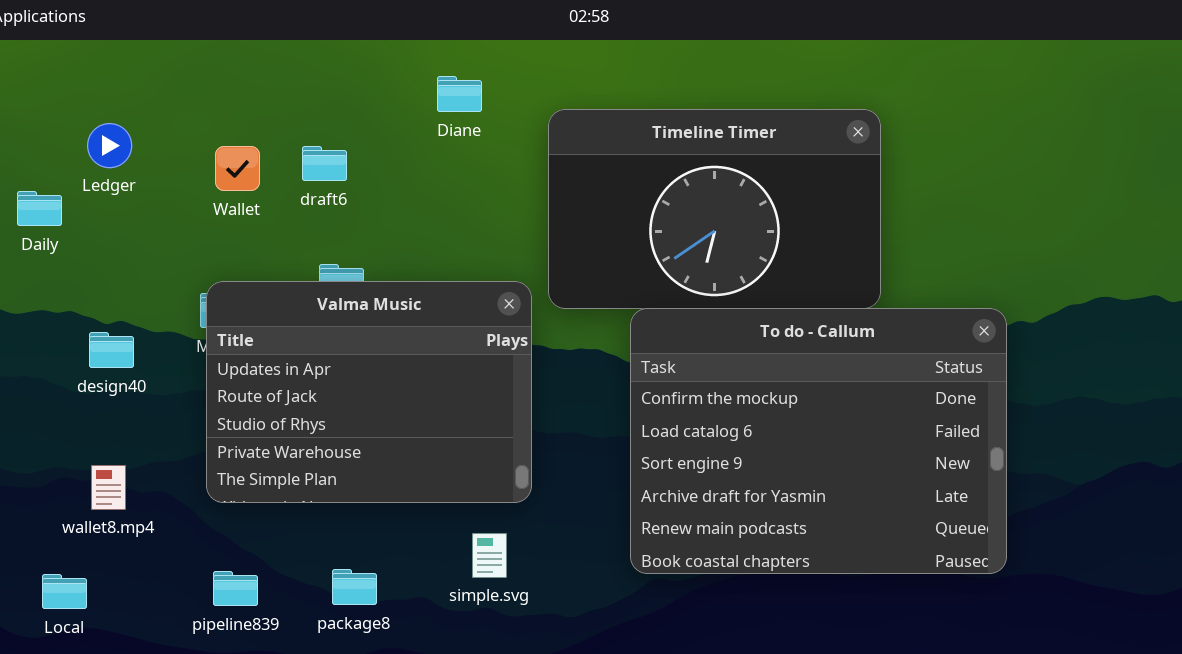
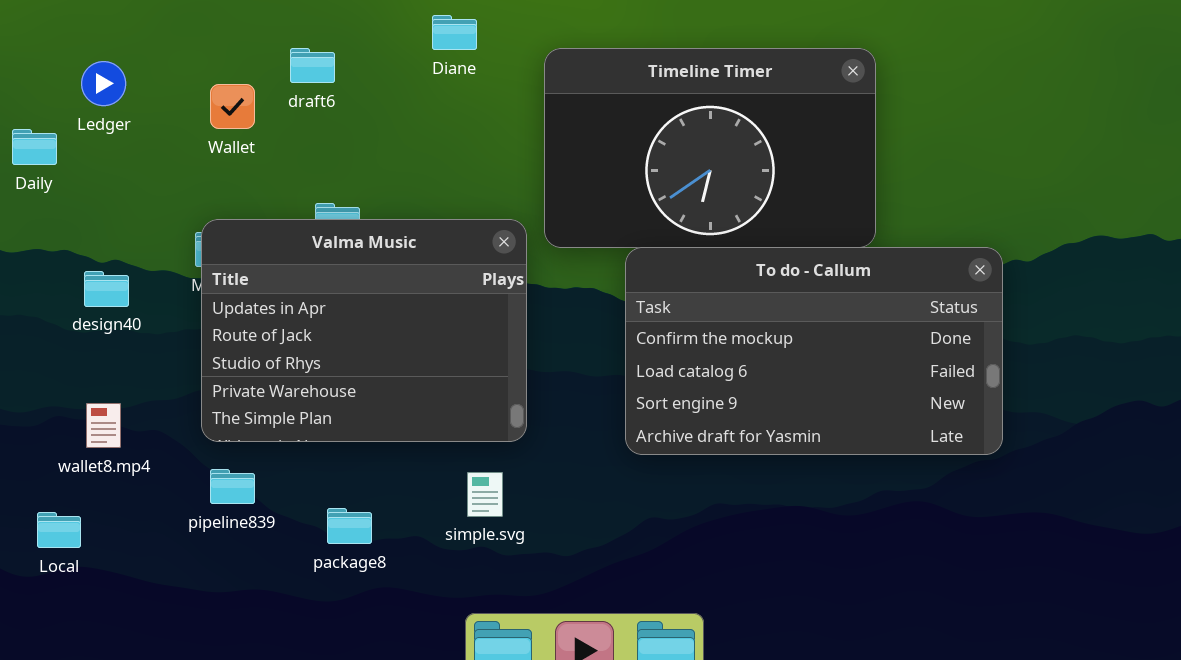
draft6: [302,146,347,181] -> [290,48,335,83], moved
To do - Callum: [630,308,1007,574] -> [625,247,1003,455], resized
pipeline839: [213,571,258,606] -> [210,469,255,504], moved

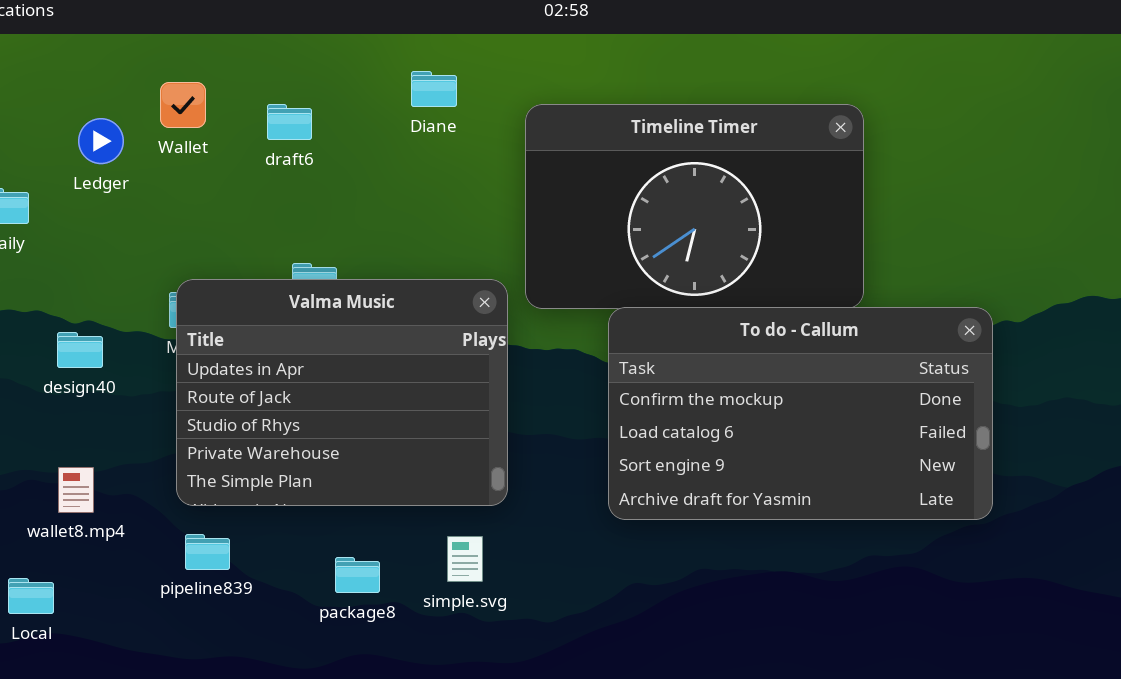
Ledger: [81,61,126,106] -> [78,118,124,164], moved
Wallet: [210,84,255,129] -> [160,82,206,128], moved
package8: [327,508,372,544] -> [335,557,380,593], moved

